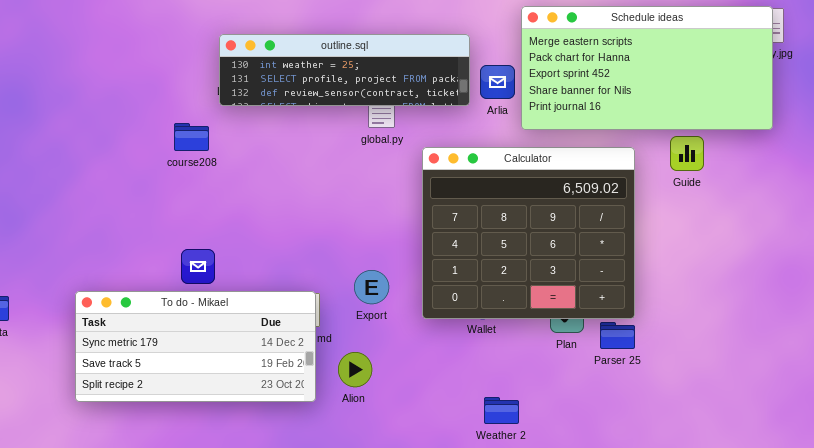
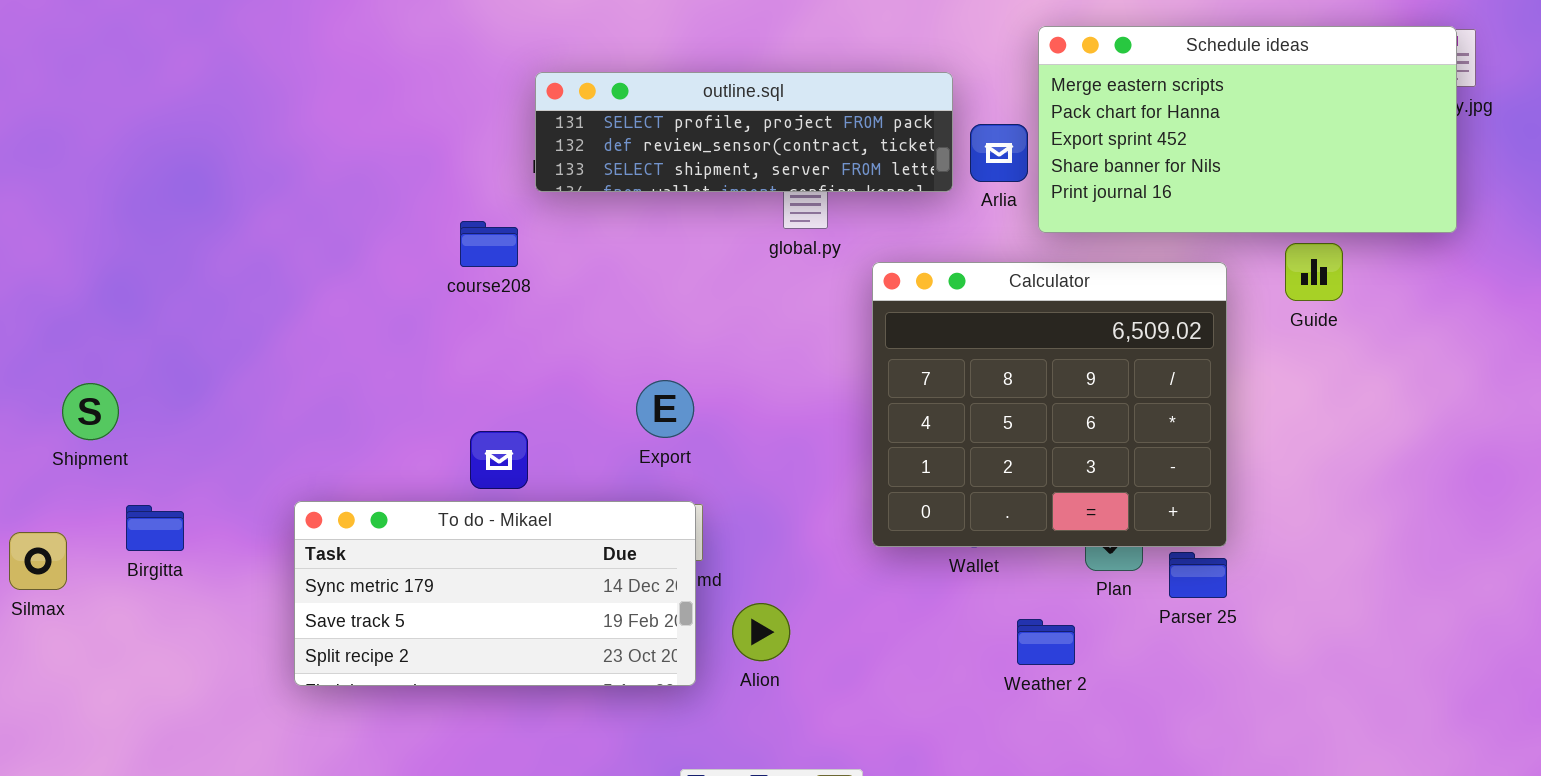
outline.sql: [219,34,470,106] -> [535,72,953,192], scrolled down 1 row
Export: [354,270,389,304] -> [636,380,694,438], moved
Weather 2: [484,397,519,424] -> [1017,619,1075,665], moved

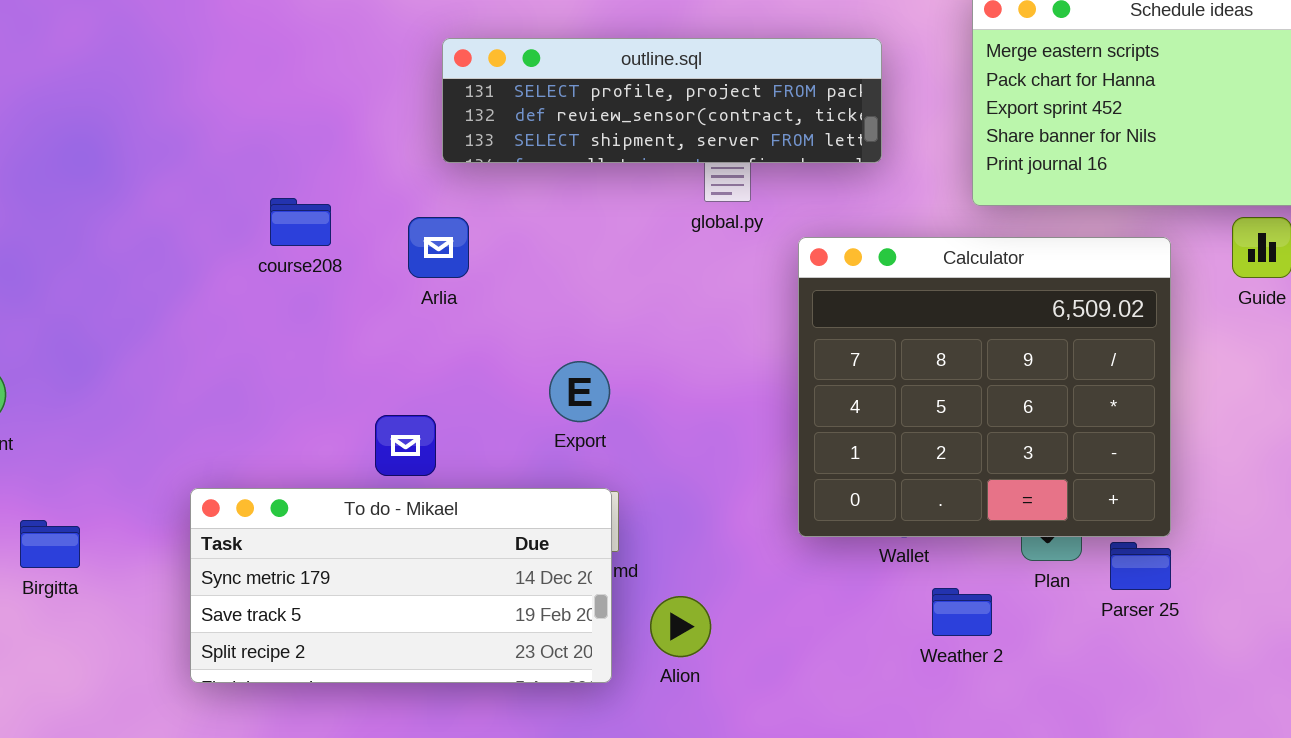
Arlia: [970,124,1028,182] -> [408,217,469,278], moved
course208: [460,221,518,267] -> [270,198,331,246], moved
Birgitta: [126,505,184,551] -> [20,520,80,568], moved
Weather 2: [1017,619,1075,665] -> [932,588,992,636], moved

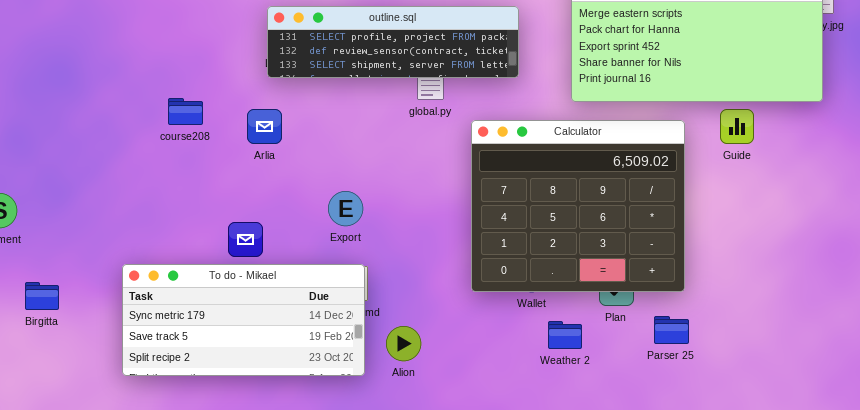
Parser 25: [1110,542,1171,590] -> [654,316,689,344], moved

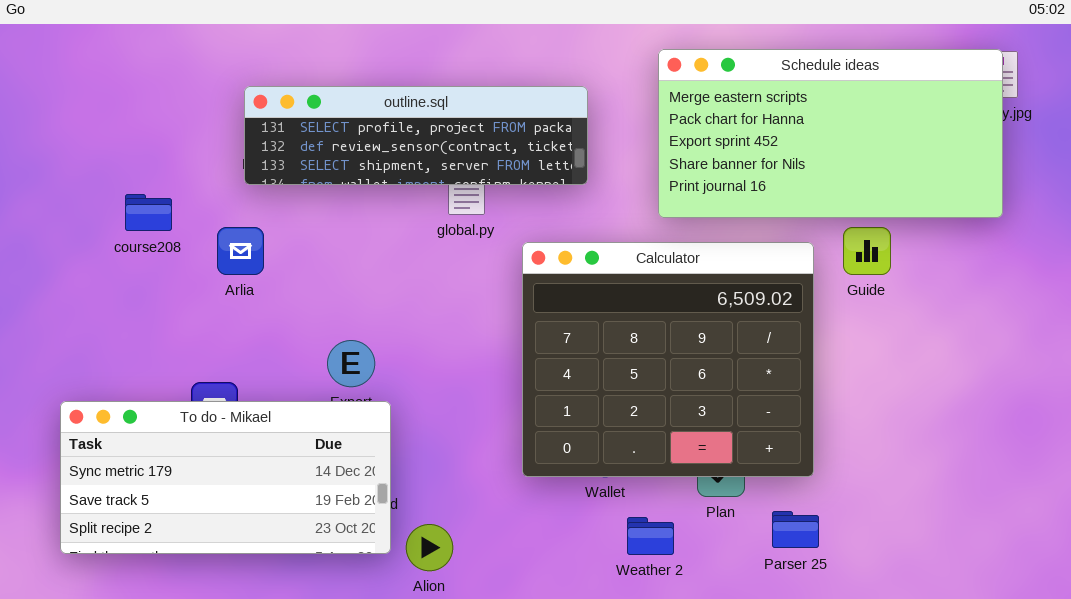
course208: [168,98,203,125] -> [125,194,172,231], moved
Guide: [720,109,754,144] -> [843,227,891,275], moved
To do - Mikael: [122,264,365,376] -> [60,401,391,554], moved

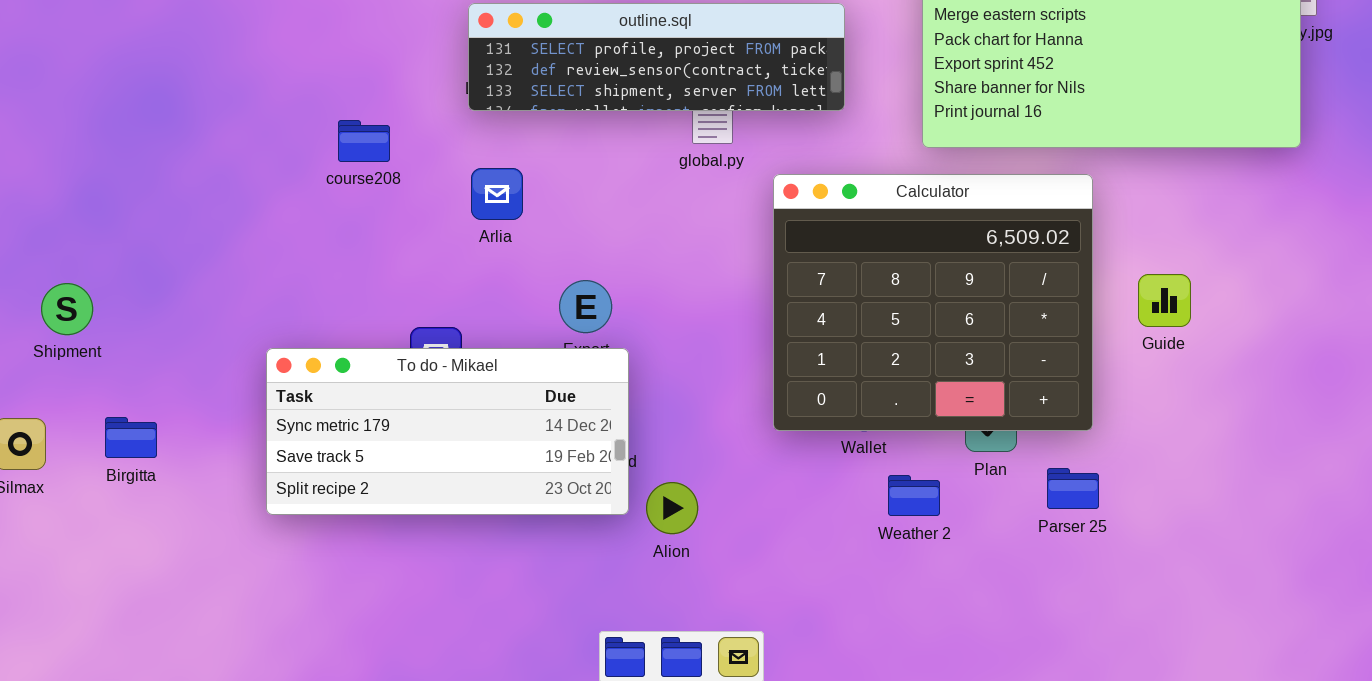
Arlia: [217,227,264,275] -> [471,168,523,220], moved
Guide: [843,227,891,275] -> [1138,274,1191,327], moved

